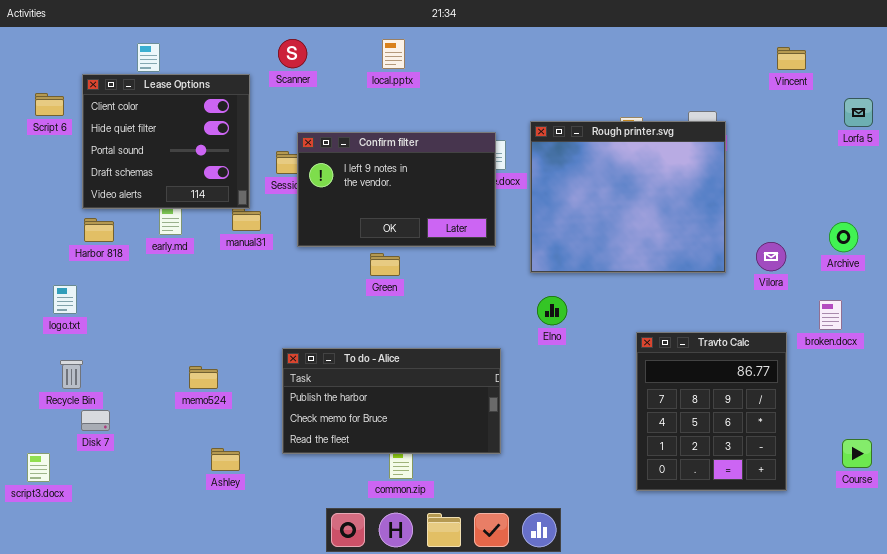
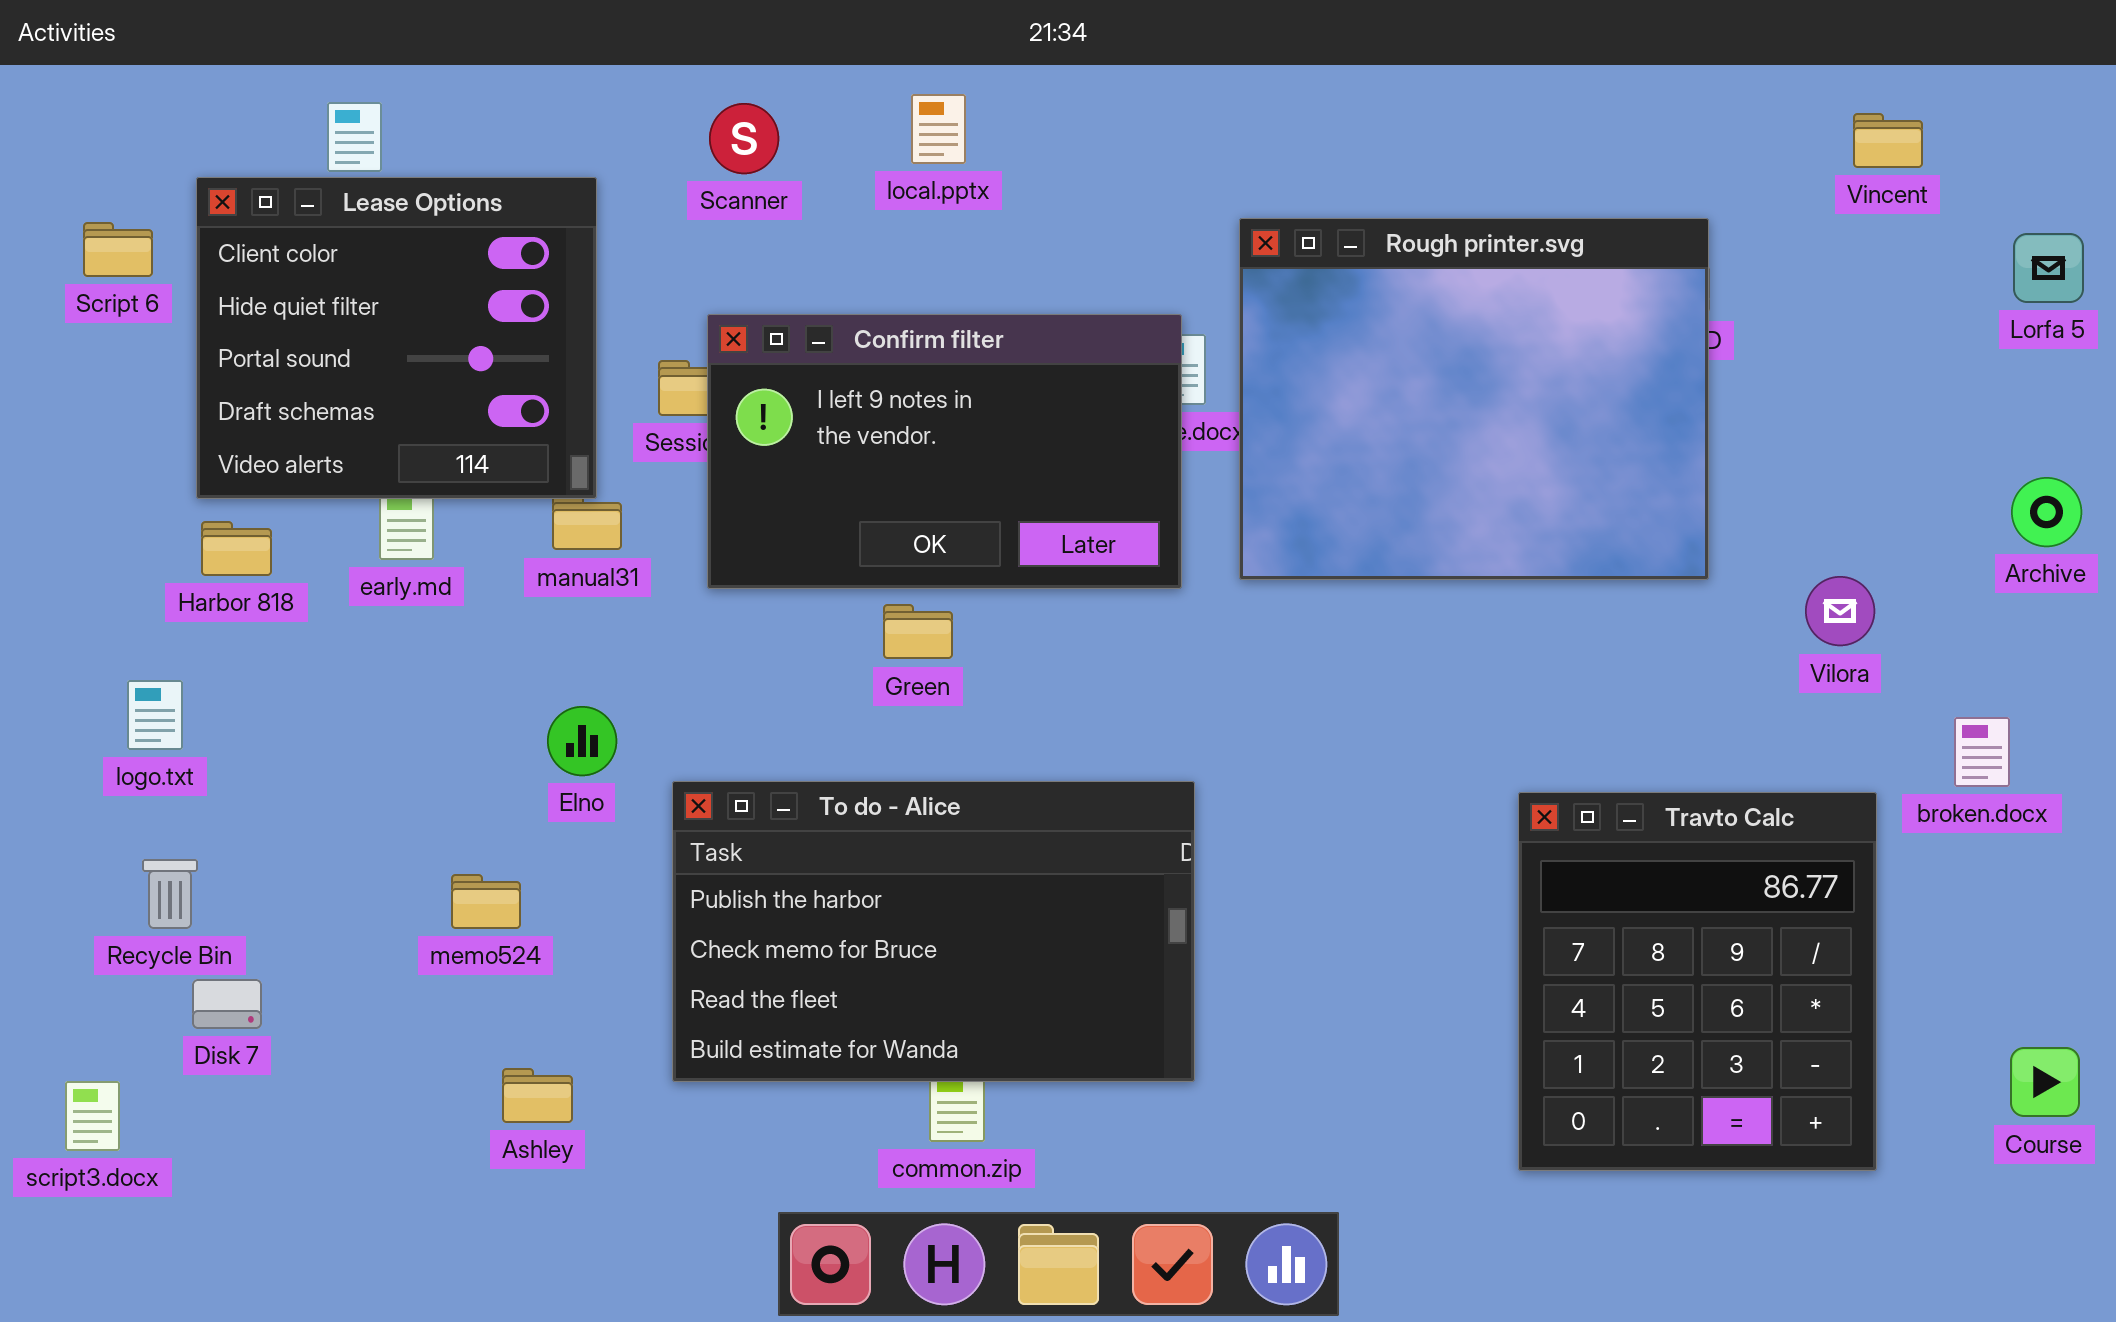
Scanner: [278,39,307,68] -> [709,103,779,174], moved
Rough printer.svg: [530,121,726,273] -> [1239,218,1709,580], moved
Archive: [829,222,858,252] -> [2011,477,2082,547], moved
Elno: [537,296,567,325] -> [547,706,617,776], moved
To do - Alice: [282,348,501,454] -> [672,781,1195,1082], resized

